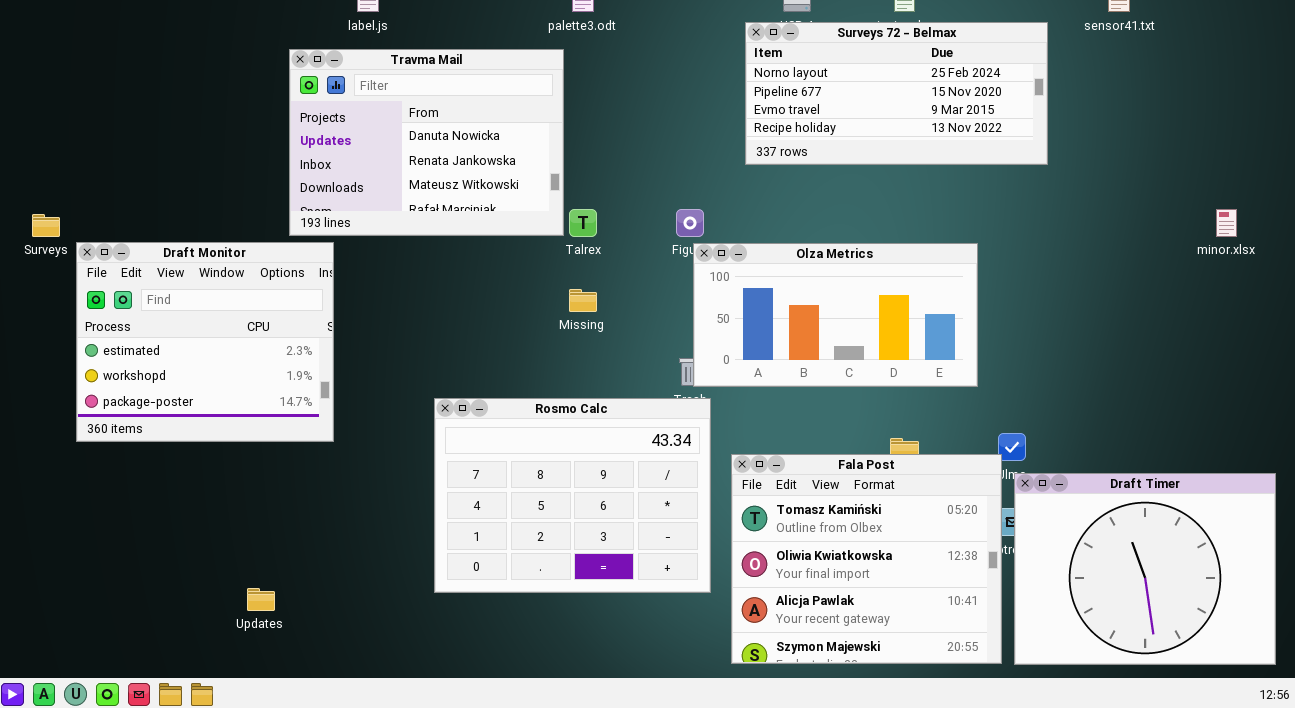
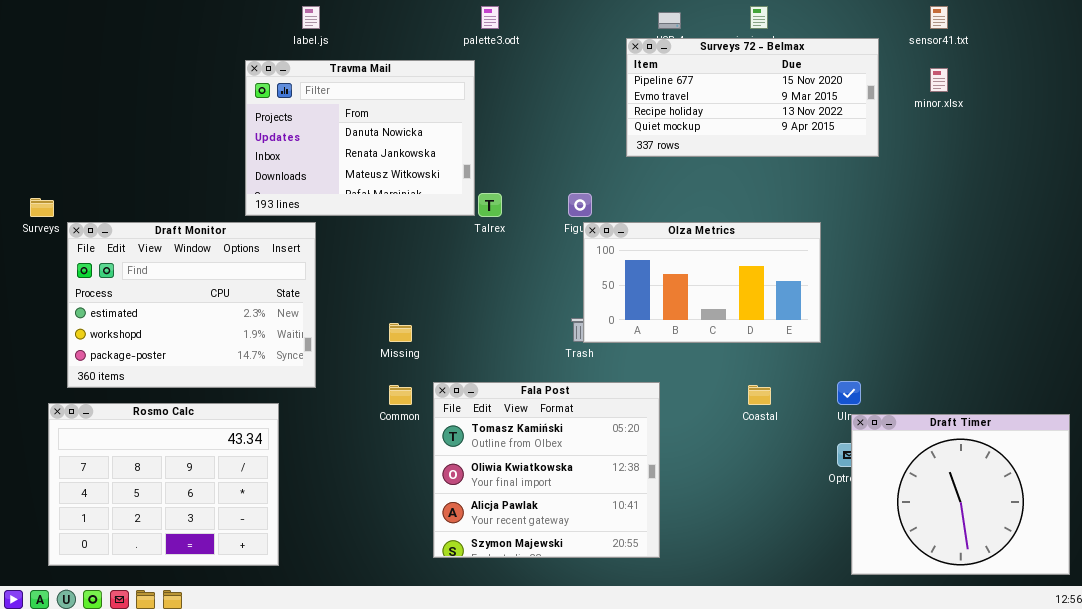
Surveys 72 - Belmax: [745,22,1048,165] -> [626,38,879,157], scrolled down 1 row
minor.xlsx: [1216,209,1237,237] -> [930,68,948,92], moved
Draft Monitor: [76,242,334,442] -> [67,222,316,388], resized
Missing: [569,289,597,312] -> [389,323,412,342], moved
Rosmo Calc: [434,398,711,593] -> [48,403,279,566], moved
Fala Post: [731,454,1002,664] -> [433,382,660,558], moved

